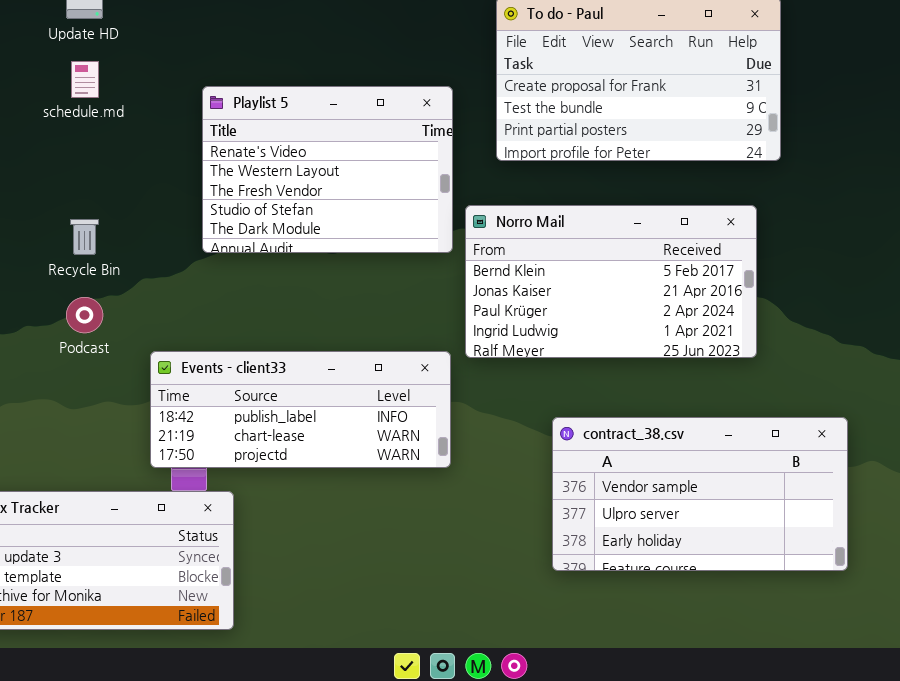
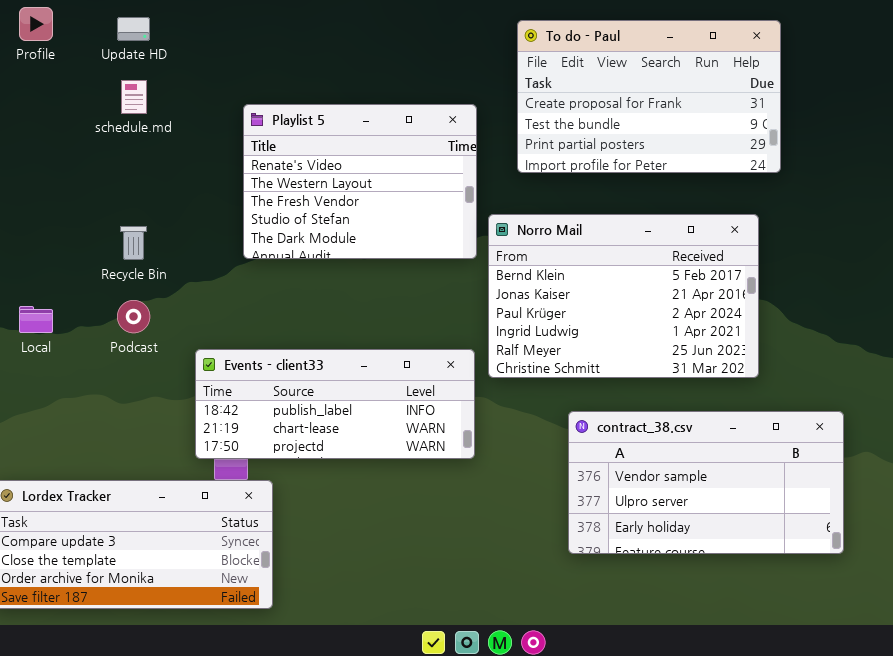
Norro Mail: [465,205,757,358] -> [488,214,759,378], resized

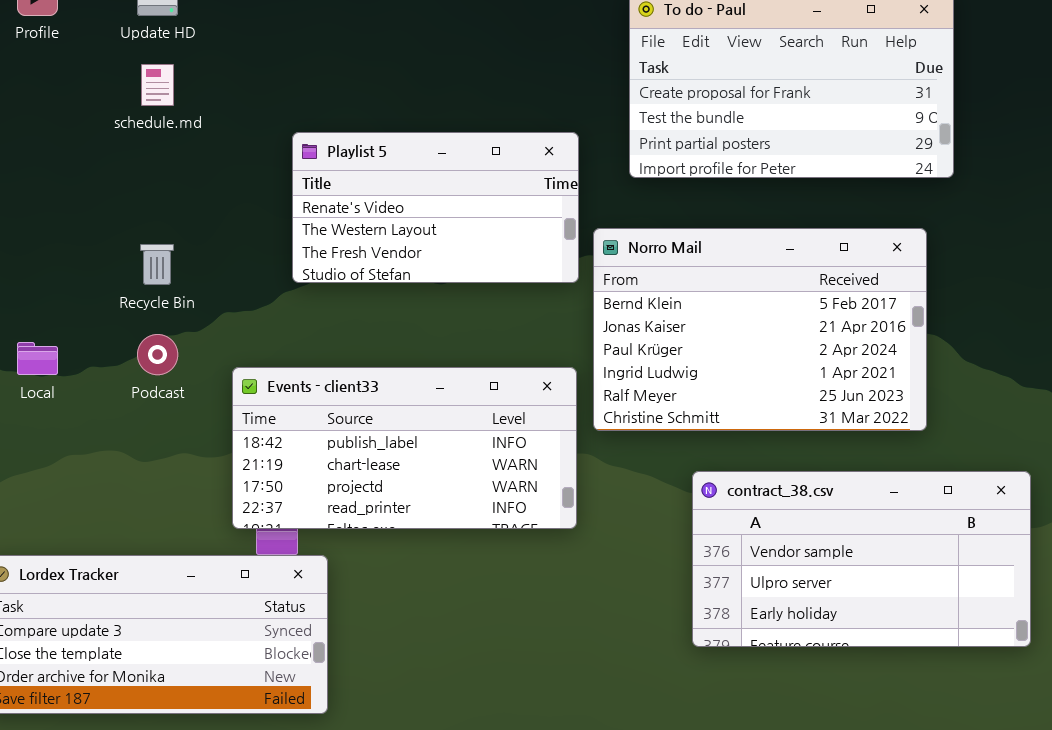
Playlist 5: [243,104,477,259] -> [292,132,579,283], resized
Events - client33: [195,349,475,459] -> [232,367,577,529], resized

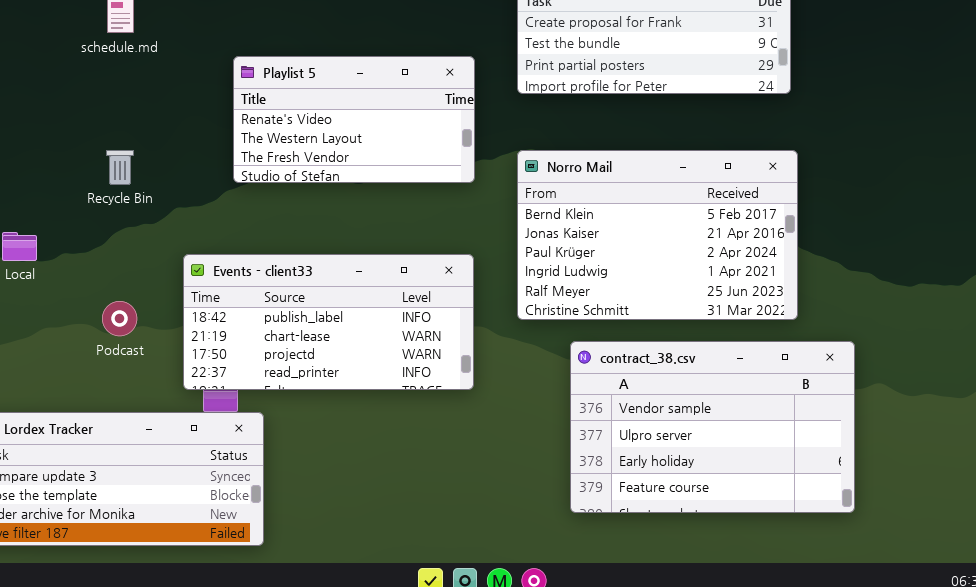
Norro Mail: [593,228,927,431] -> [517,150,798,320], moved
Podcast: [137,334,178,375] -> [102,301,137,336], moved
contract_38.csv: [692,471,1031,647] -> [570,341,855,513], resized

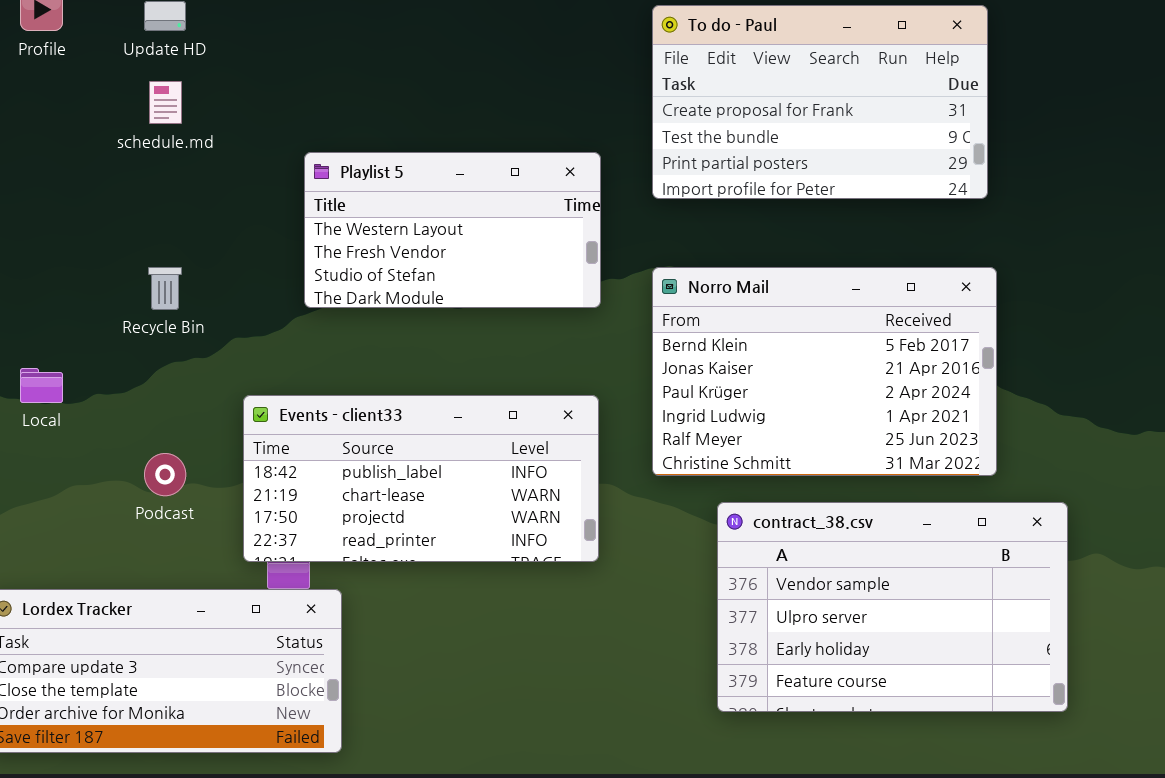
Playlist 5: [233,56,475,183] -> [304,152,601,308], scrolled down 1 row

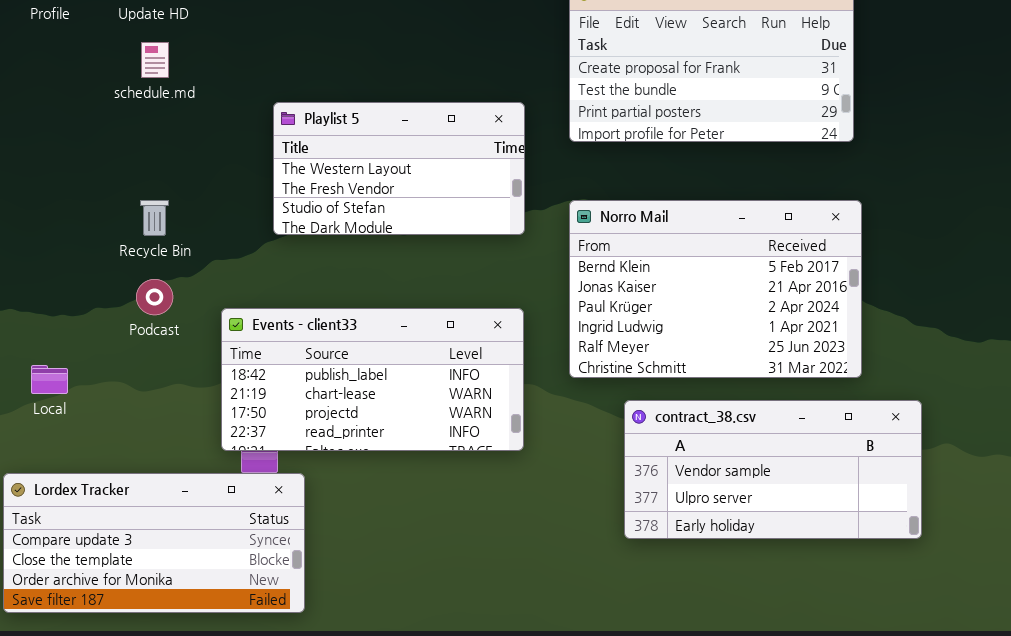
Local: [20,368,63,403] -> [31,365,68,394], moved
Podcast: [144,453,186,496] -> [136,279,173,315], moved
contract_38.csv: [717,502,1068,712] -> [624,400,922,539], resized

